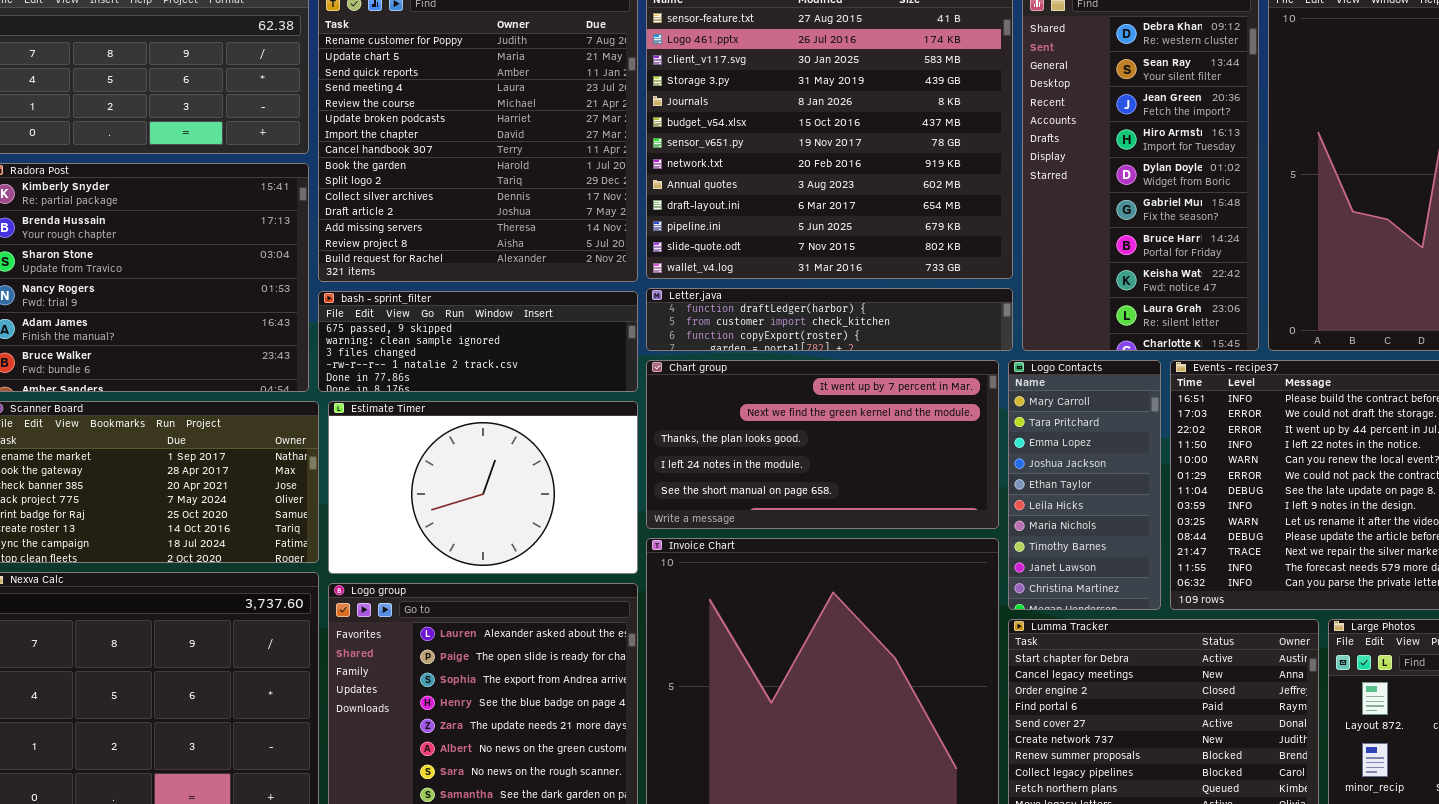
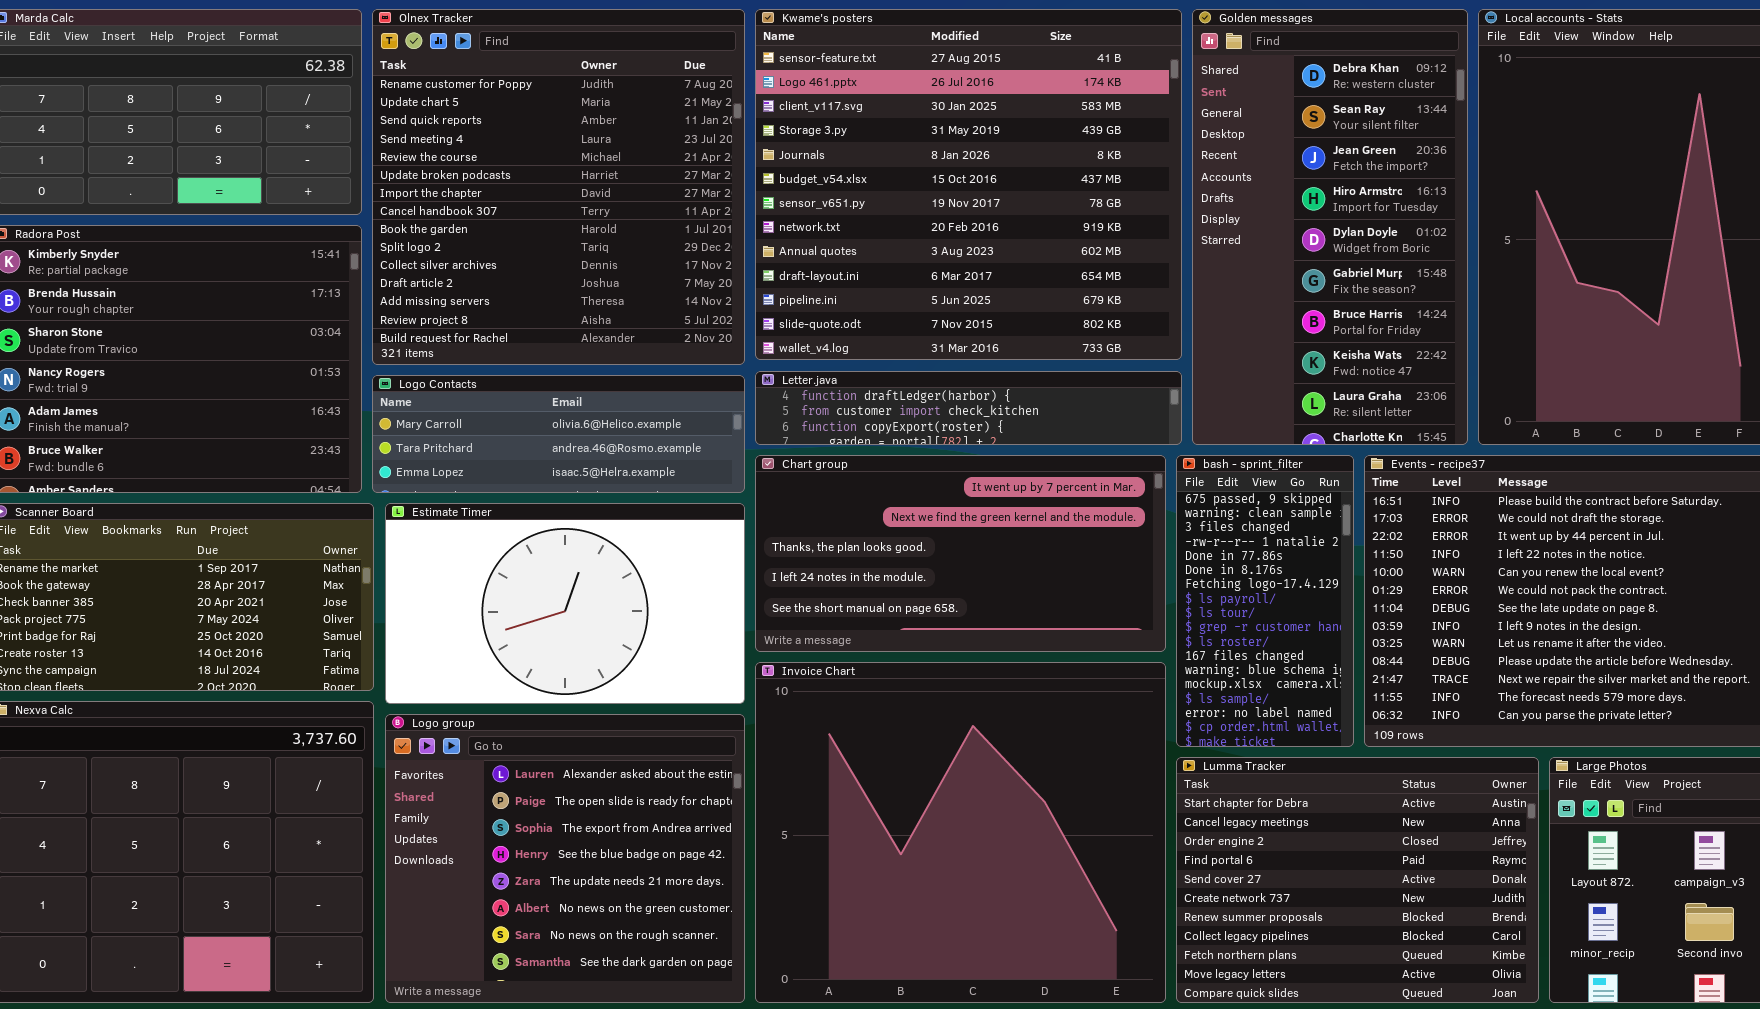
bash - sprint_filter: [318,291,638,392] -> [1176,455,1354,747], moved, resized
Logo Contacts: [1008,360,1161,610] -> [372,375,745,493], moved, resized

